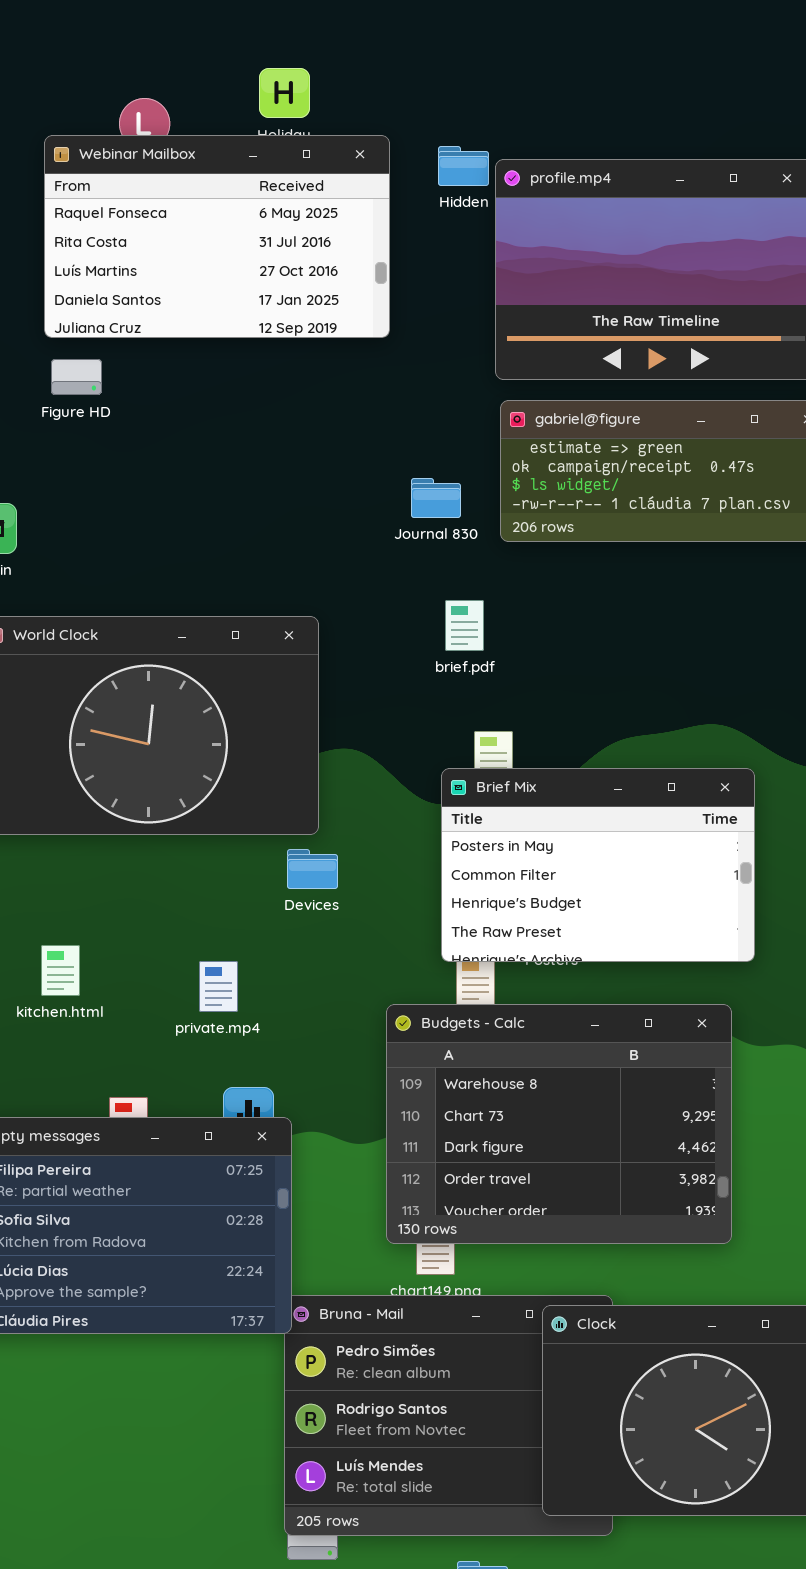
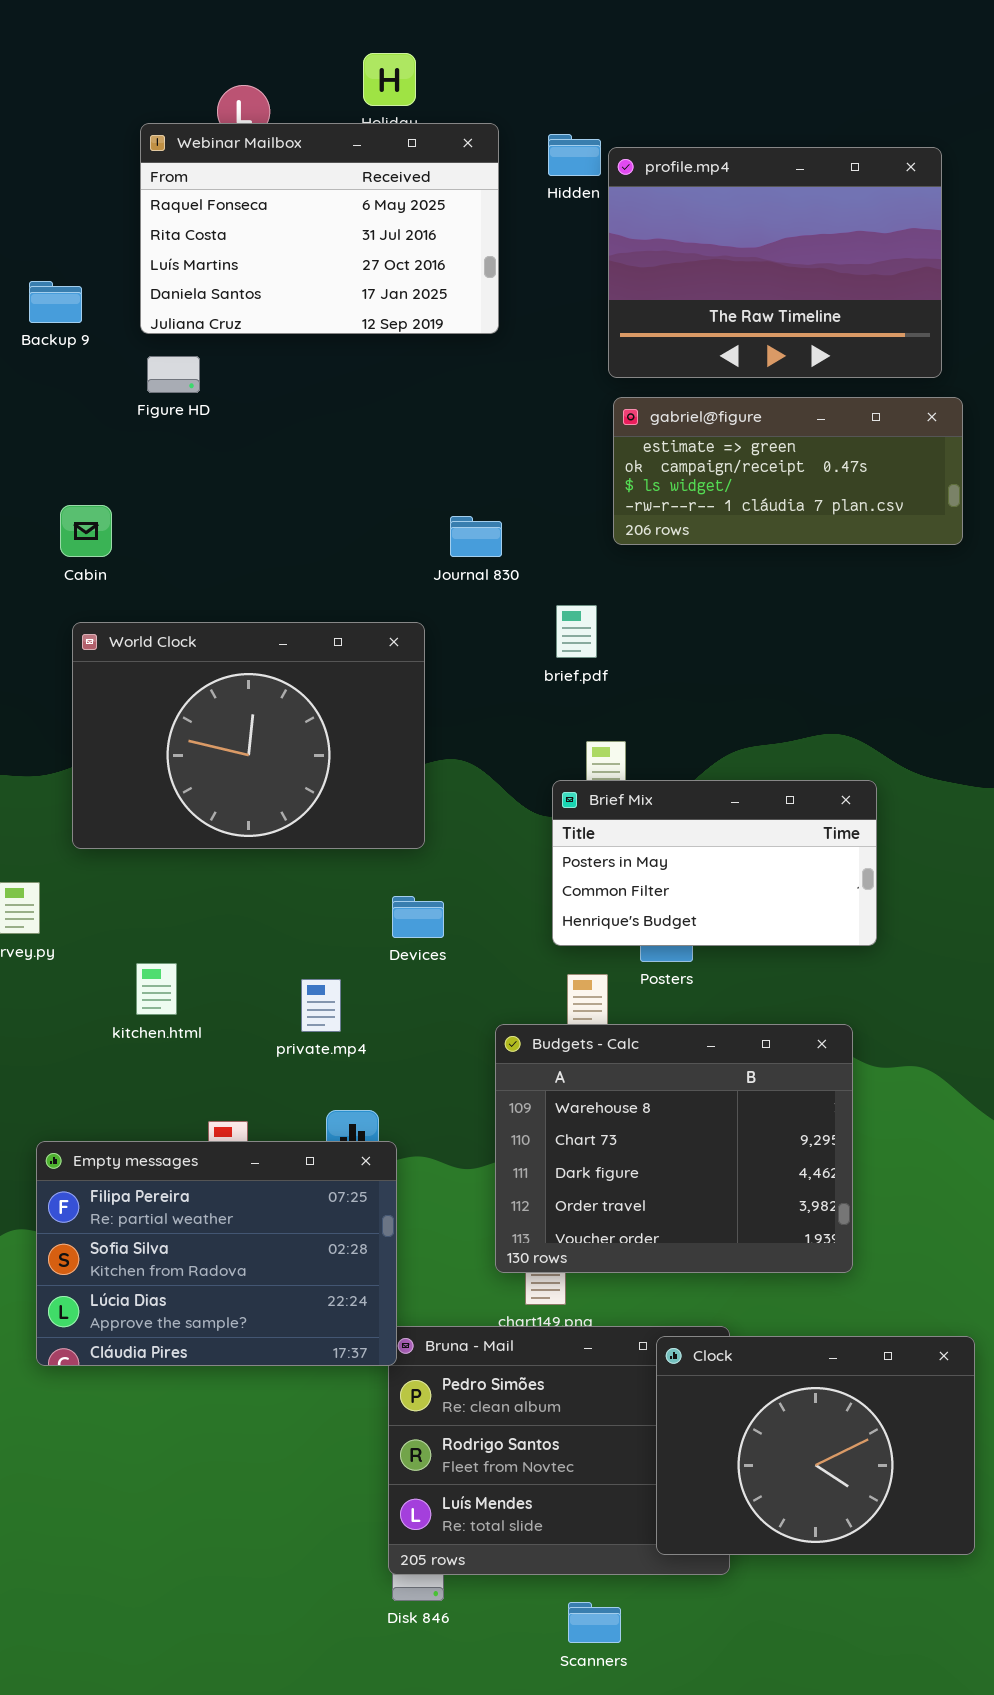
Journal 830: [411,478,461,518] -> [450,516,502,557], moved
Brief Mix: [441,768,755,962] -> [552,780,877,946], resized
Devices: [287,849,338,889] -> [392,896,444,938], moved

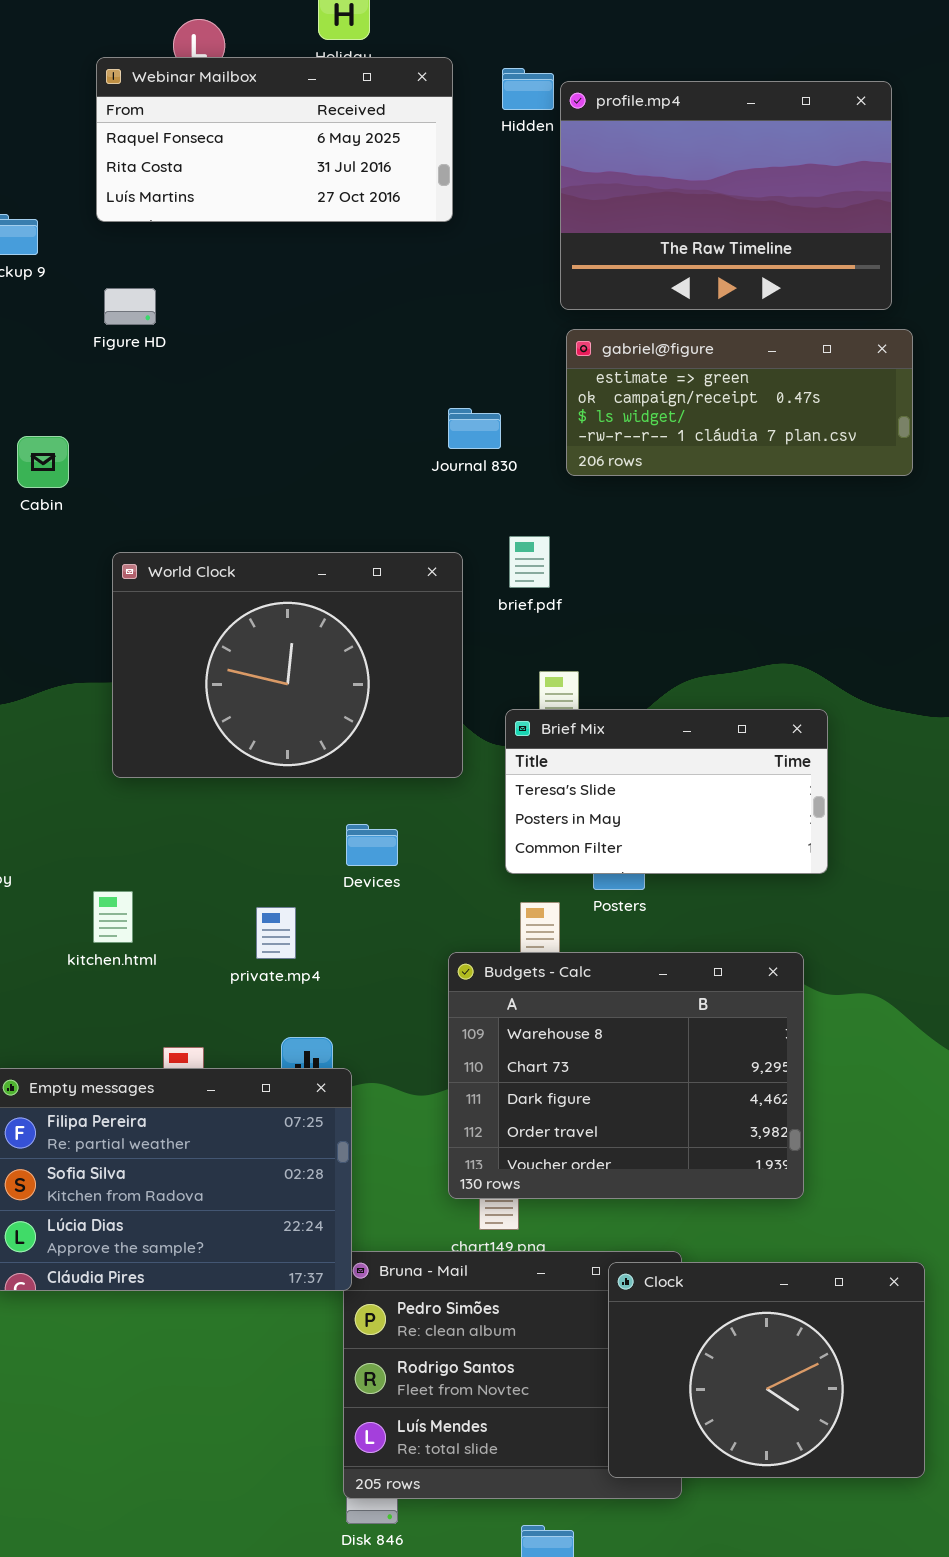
Webinar Mailbox: [140,123,499,334] -> [96,57,453,222], resized
Journal 830: [450,516,502,557] -> [448,408,501,449], moved
World Clock: [72,622,425,849] -> [112,552,463,778], moved
Brief Mix: [552,780,877,946] -> [505,709,828,874], scrolled up 1 row

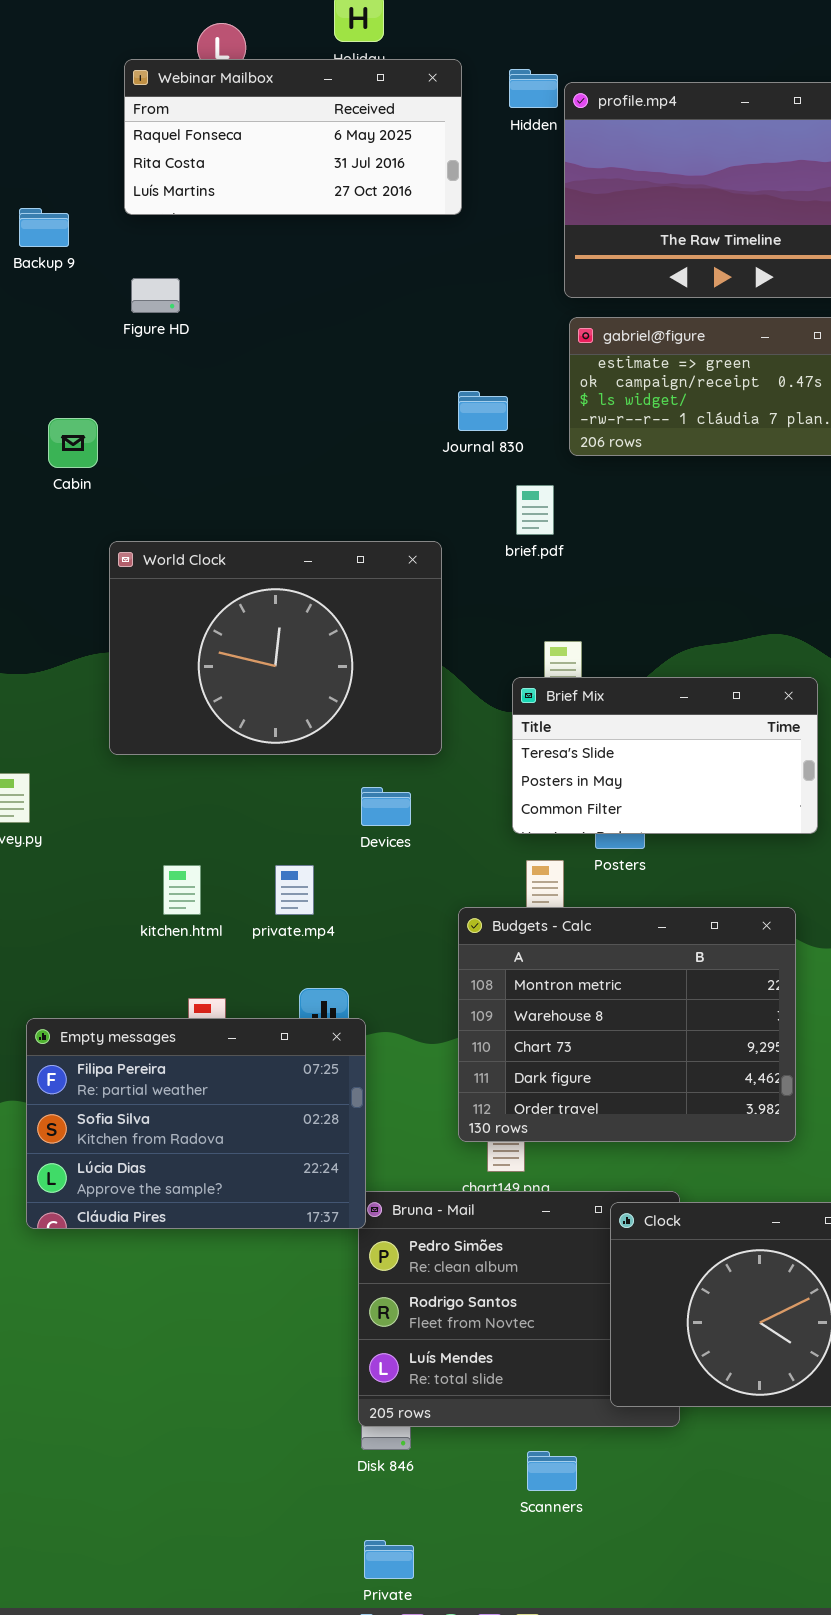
brief.pdf: [509,536,550,588] -> [516,485,554,535], moved
World Clock: [112,552,463,778] -> [109,541,442,755], moved
kitchen.html: [93,891,133,943] -> [163,865,201,915], moved
Budgets - Calc: [448,952,804,1199] -> [458,907,796,1142], scrolled up 1 row

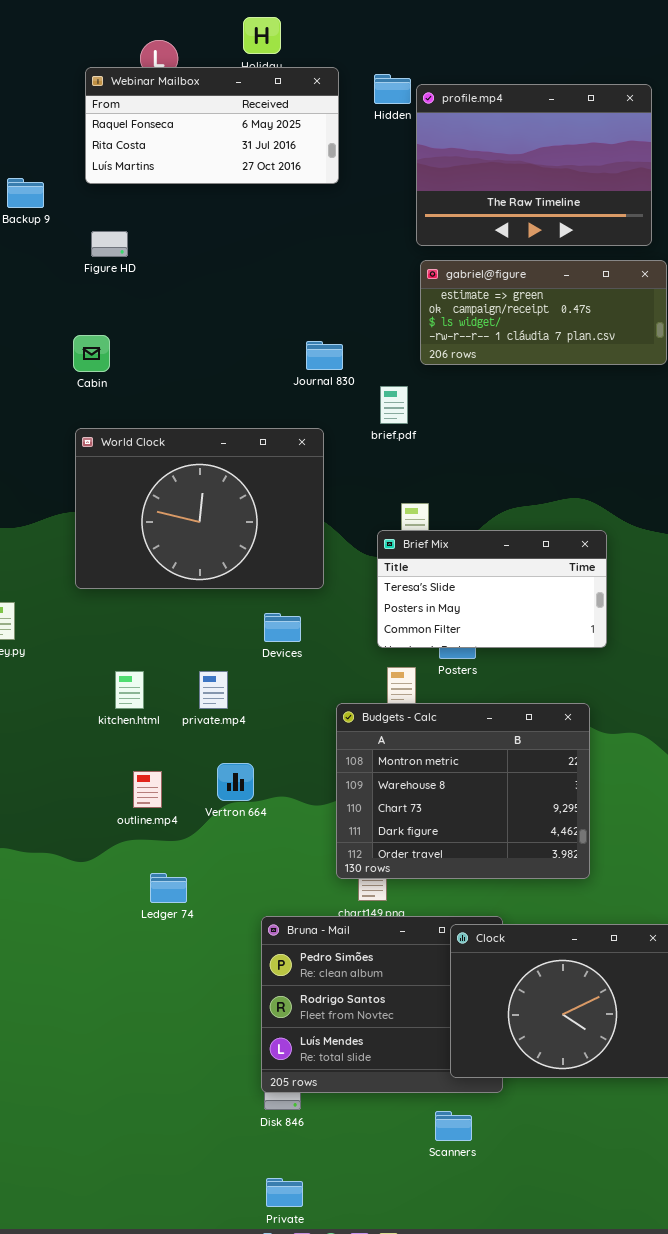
Journal 830: [458,391,508,431] -> [306,341,343,370], moved
Cabin: [48,418,98,468] -> [73,335,110,372], moved
Empty messages: [26,1018,366,1229] -> none, closed
Scanners: [527,1451,577,1491] -> [435,1111,472,1141], moved

